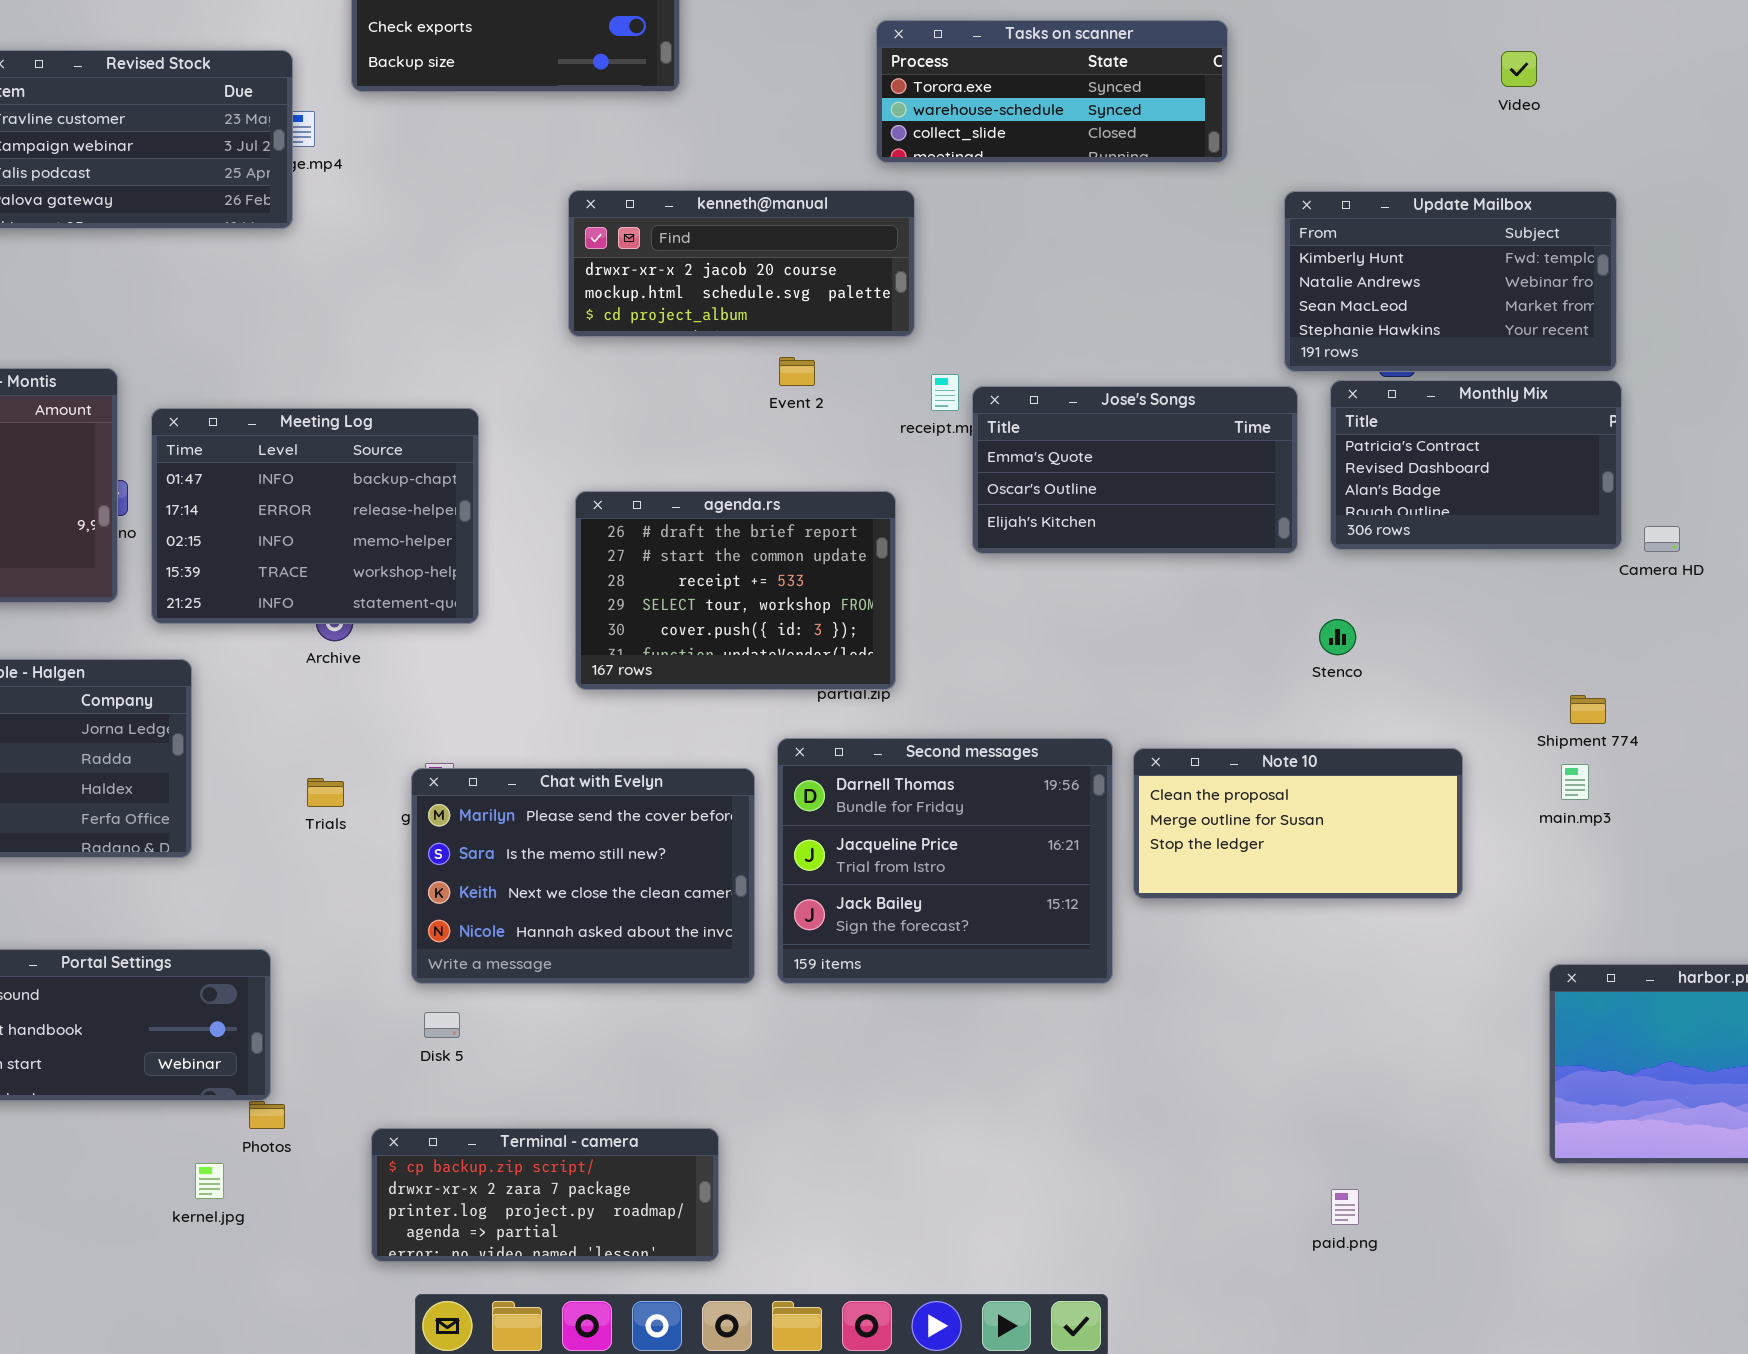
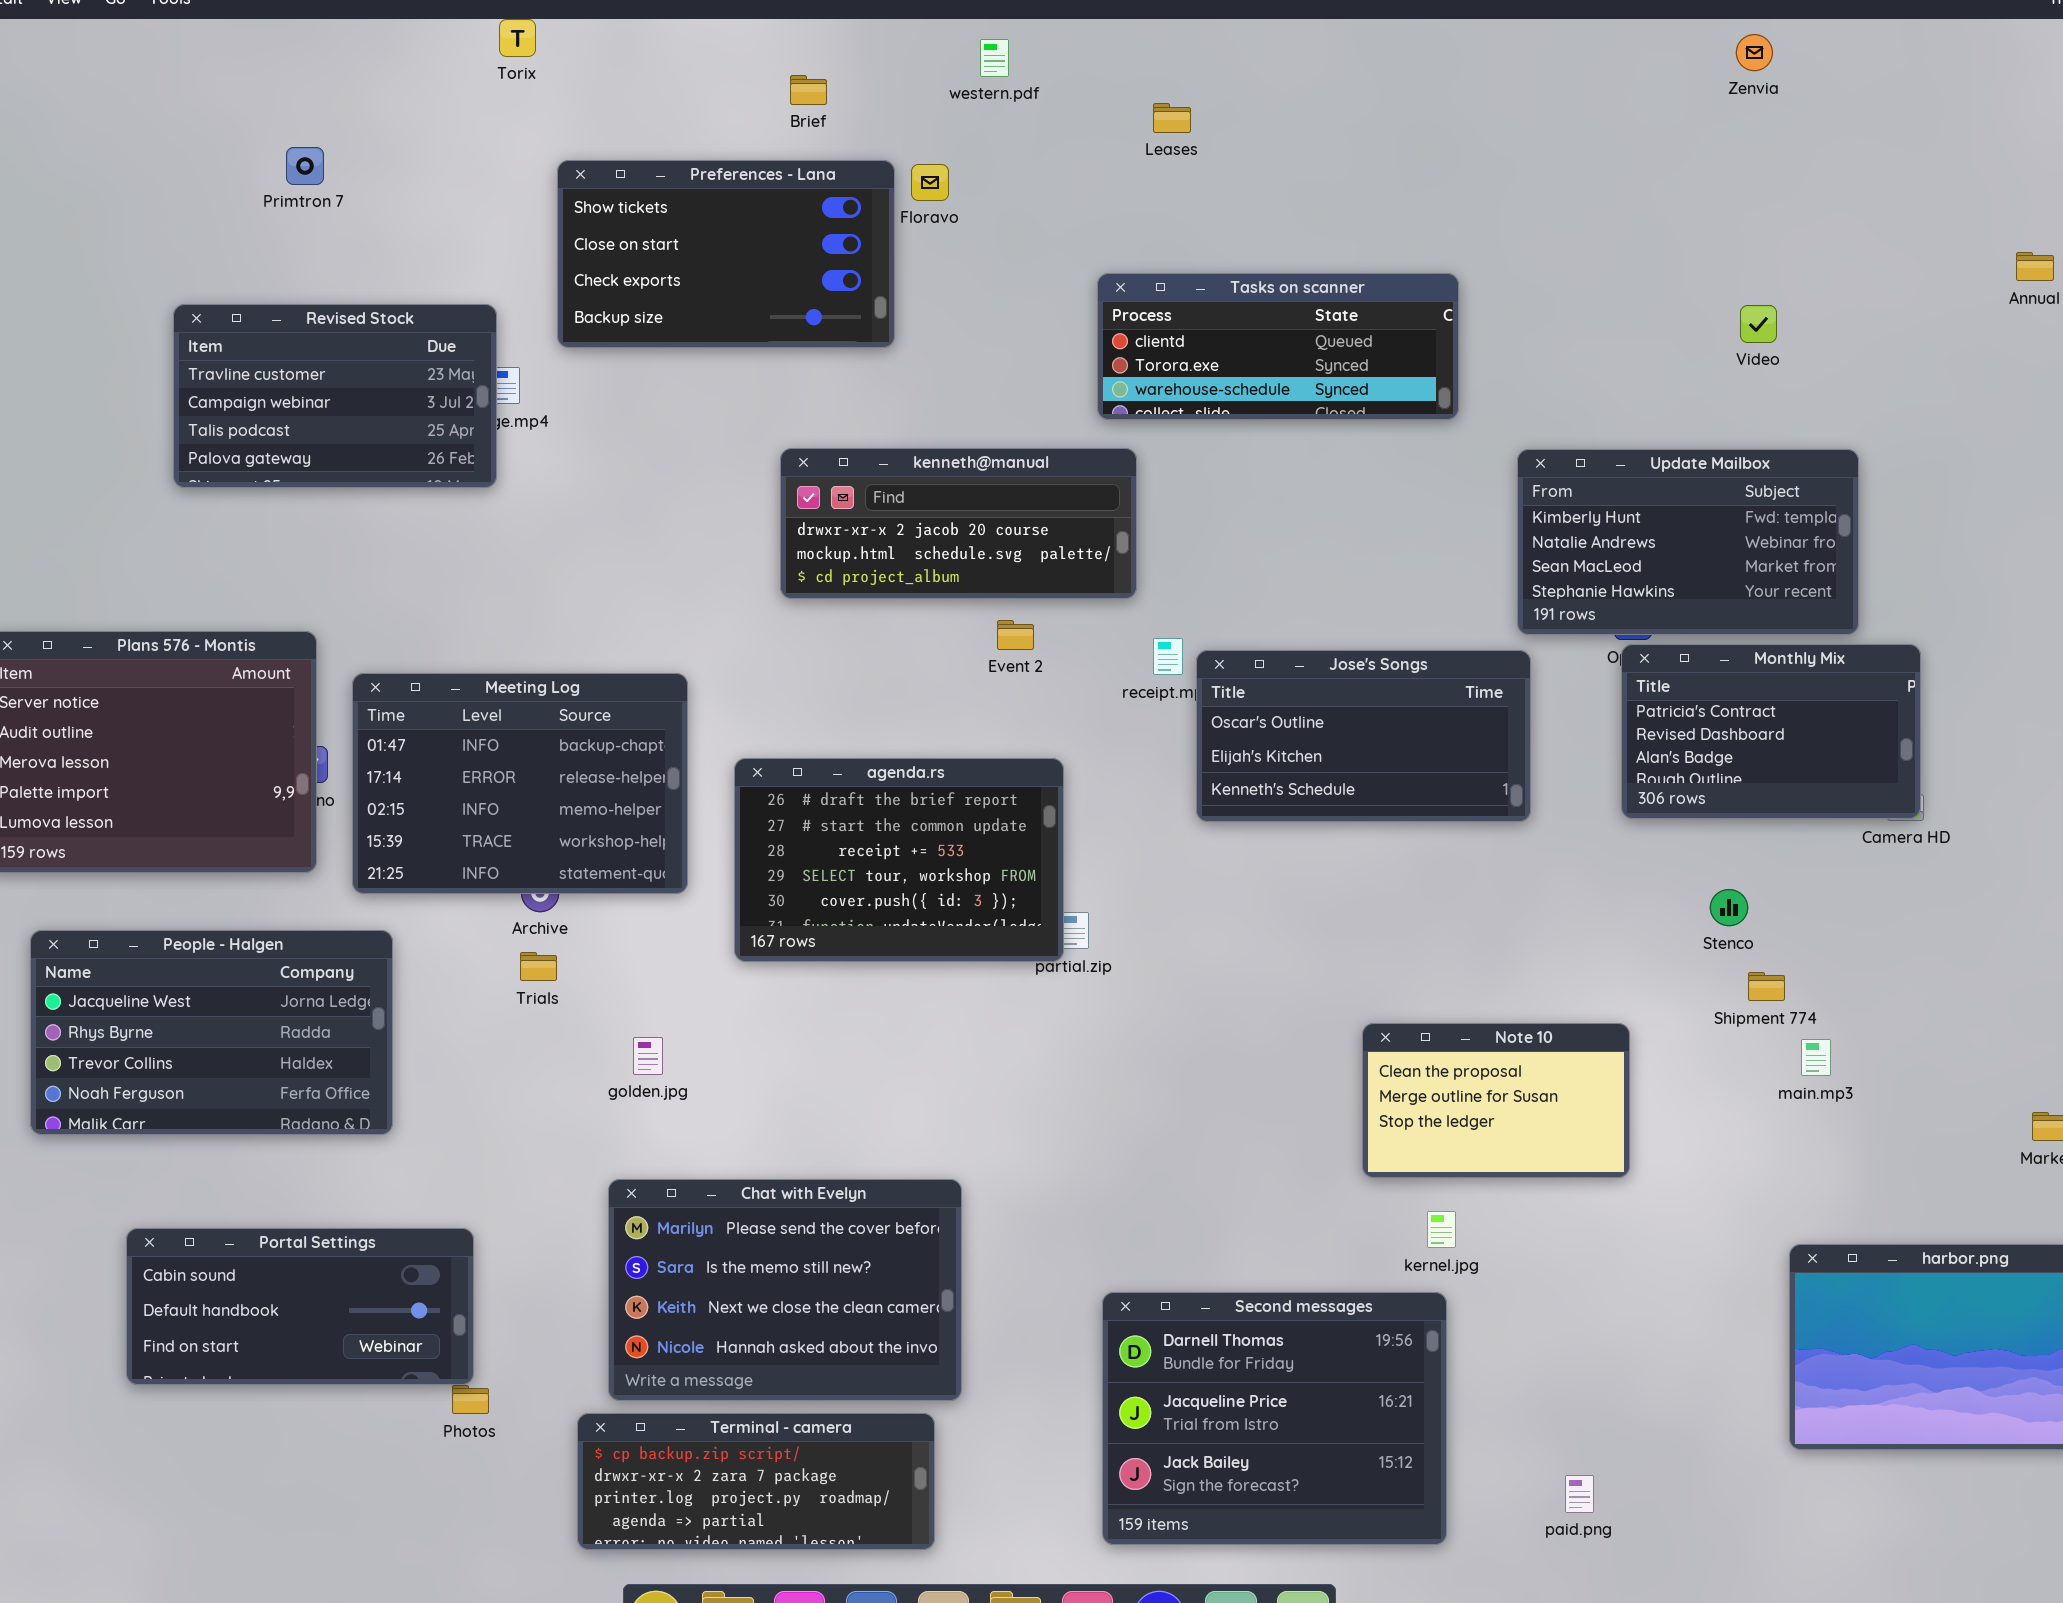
Tasks on scanner: [876,20,1228,163] -> [1097,273,1459,420], scrolled up 1 row
Monthly Mix: [1330,380,1622,550] -> [1621,644,1921,819], moved
Jose's Songs: [972,386,1298,554] -> [1196,650,1531,822], scrolled down 1 row
agenda.rs: [575,491,896,690] -> [734,758,1064,962], moved
Stenco: [1319,619,1356,655] -> [1710,889,1748,926], moved
Shipment 774: [1570,695,1606,724] -> [1748,972,1785,1001], moved
Second messages: [777,738,1113,984] -> [1102,1292,1447,1545], moved
Note 10: [1133,748,1463,899] -> [1362,1023,1630,1178], resized
Chat with Evelyn: [411,768,755,984] -> [608,1179,962,1401], moved
Trials: [307,778,344,807] -> [520,952,557,981], moved
kernel.jpg: [195,1163,224,1199] -> [1427,1211,1456,1248], moved

